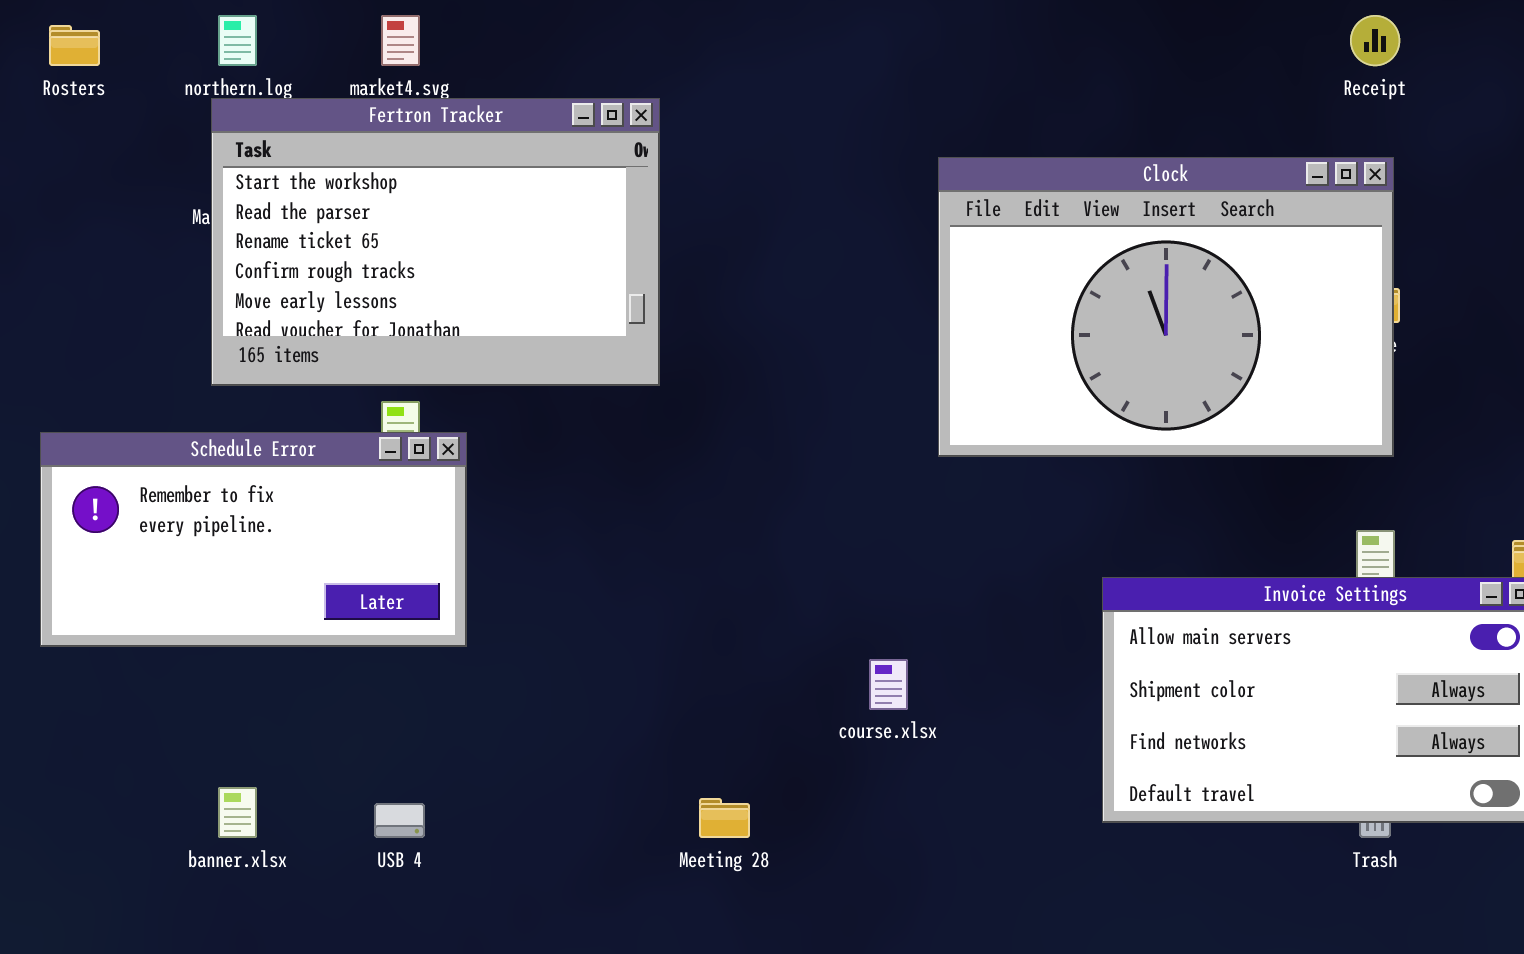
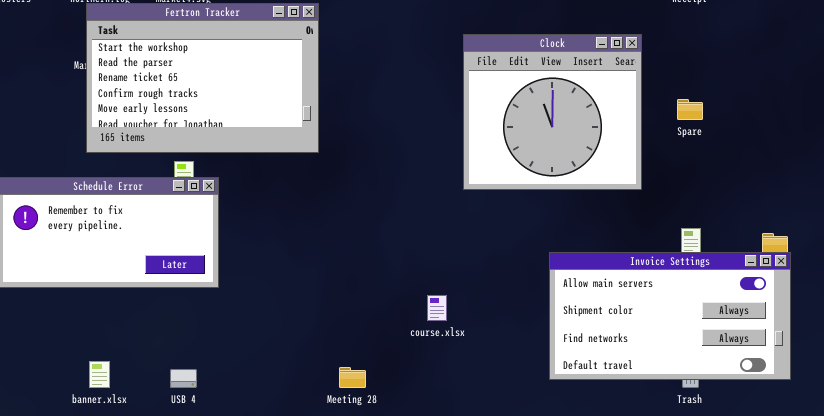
Clock: [938,157,1394,457] -> [463,34,642,190], resized

